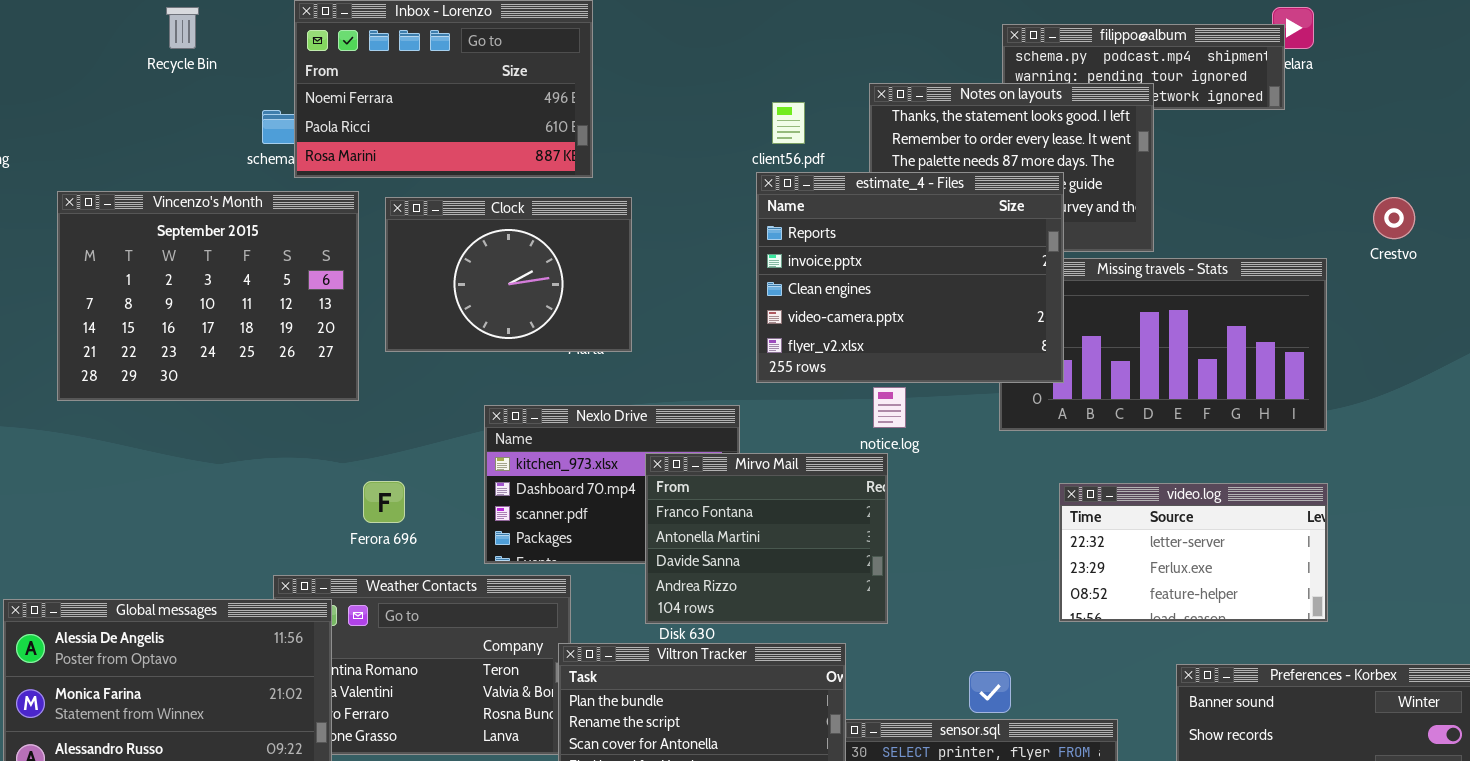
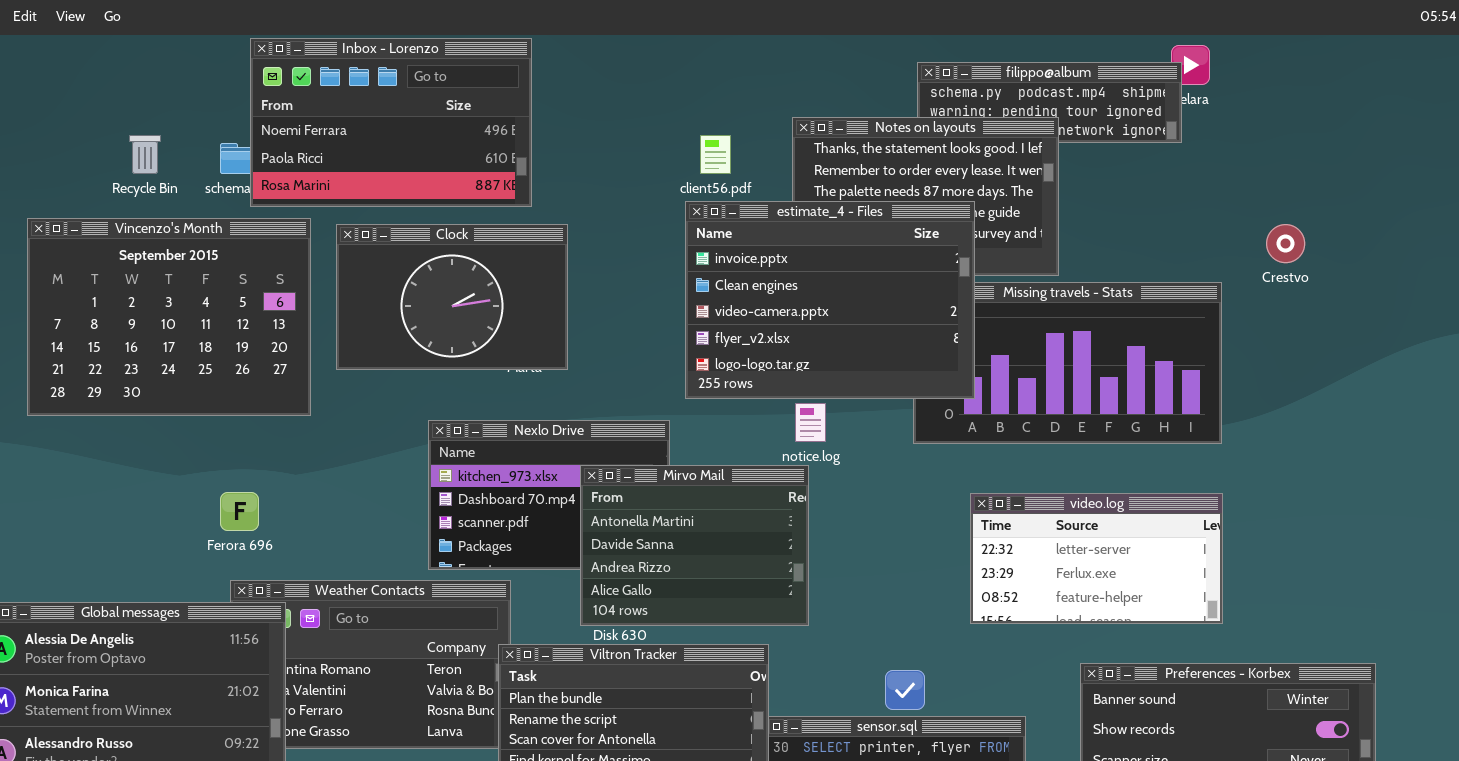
Recycle Bin: [166,7,199,49] -> [129,135,161,174], moved
estimate_4 - Files: [756,172,1064,383] -> [685,201,975,399], scrolled down 1 row
Mirvo Mail: [645,453,888,624] -> [580,465,809,626], scrolled down 1 row
Ferora 696: [363,481,405,523] -> [220,492,259,531], moved

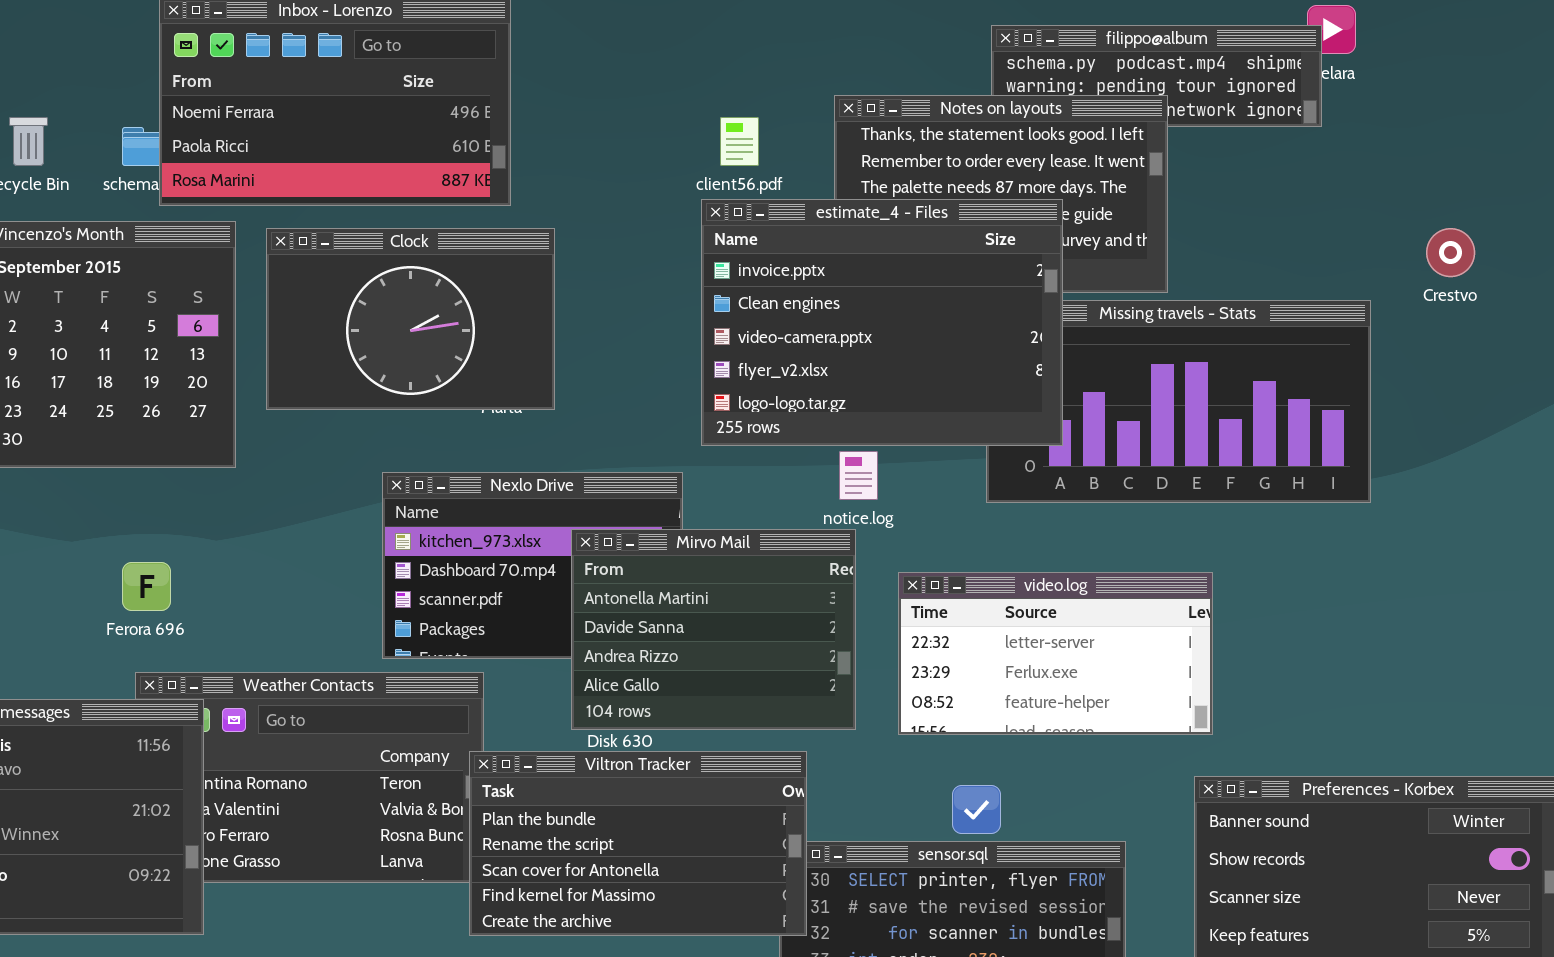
video.log: [970,493,1223,624] -> [898,572,1213,735], moved

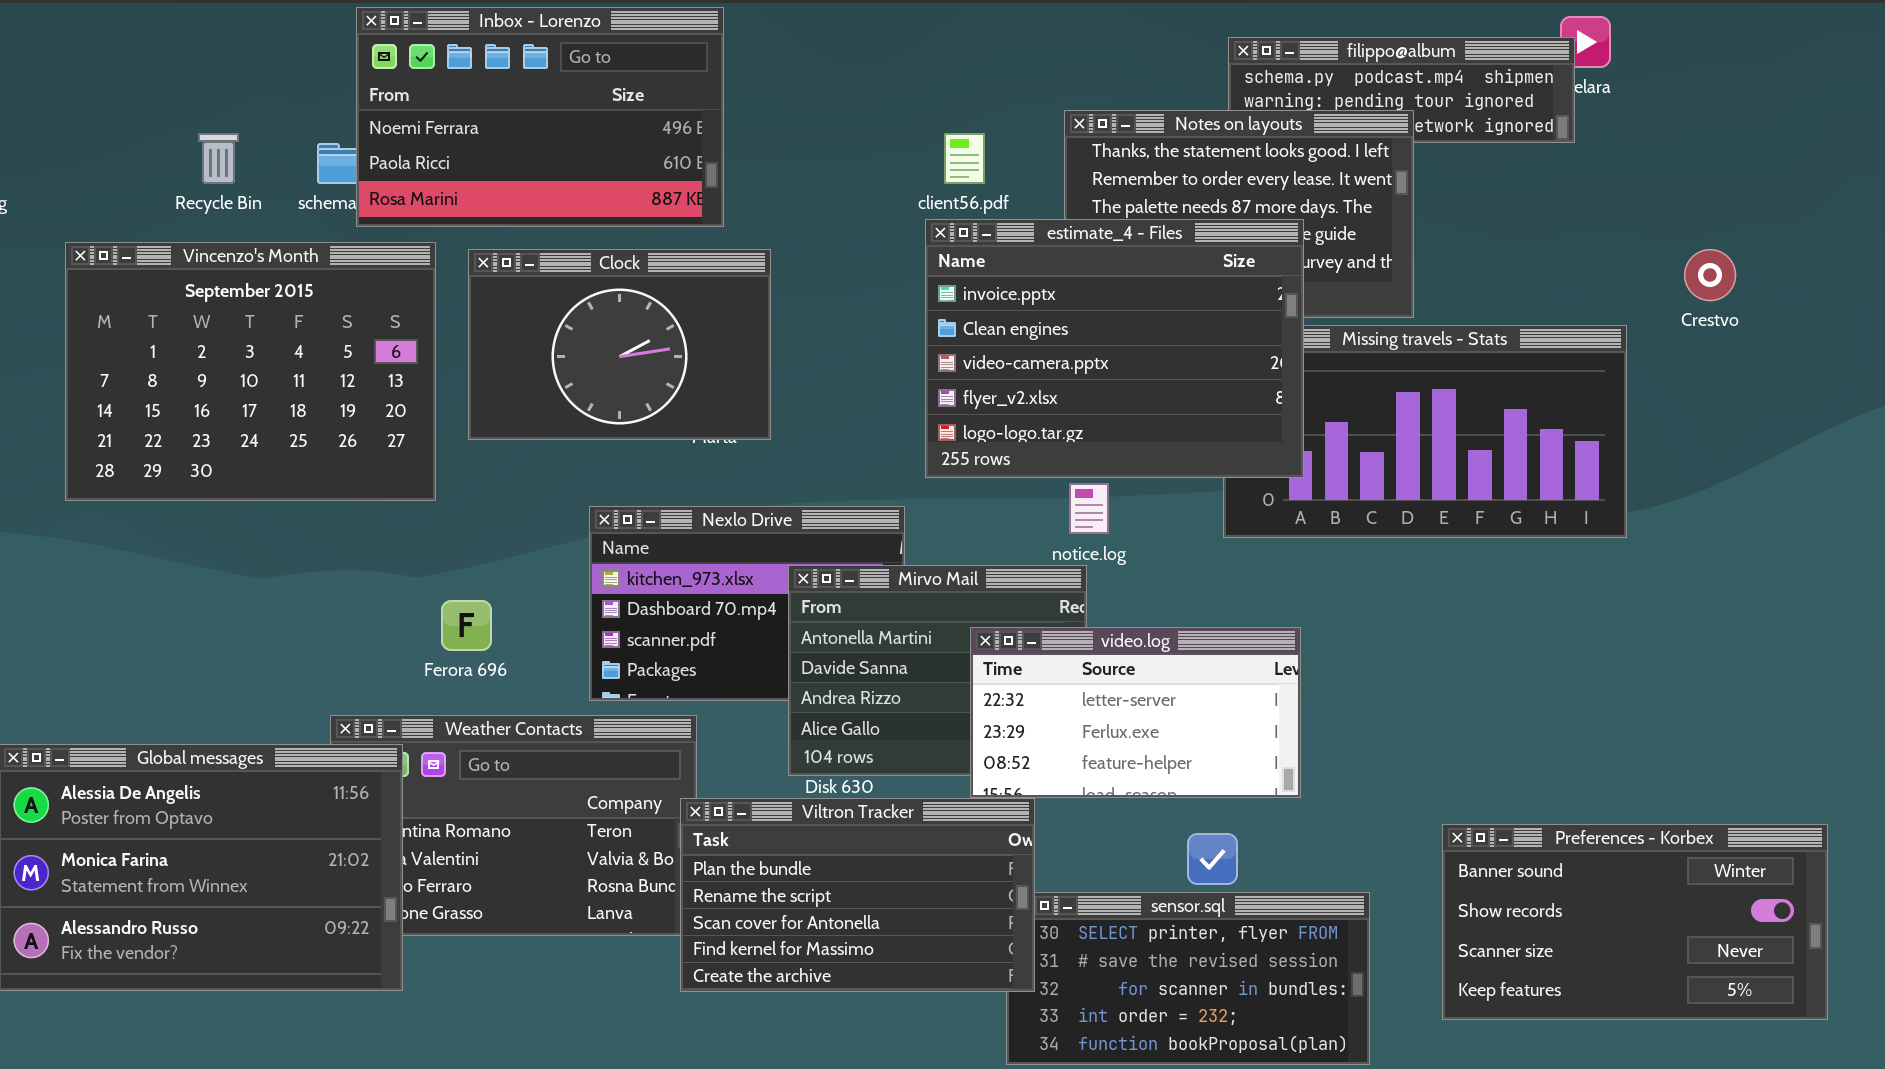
Ferora 696: [122,562,171,611] -> [441,600,492,651], moved
video.log: [898,572,1213,735] -> [970,627,1301,798], moved

